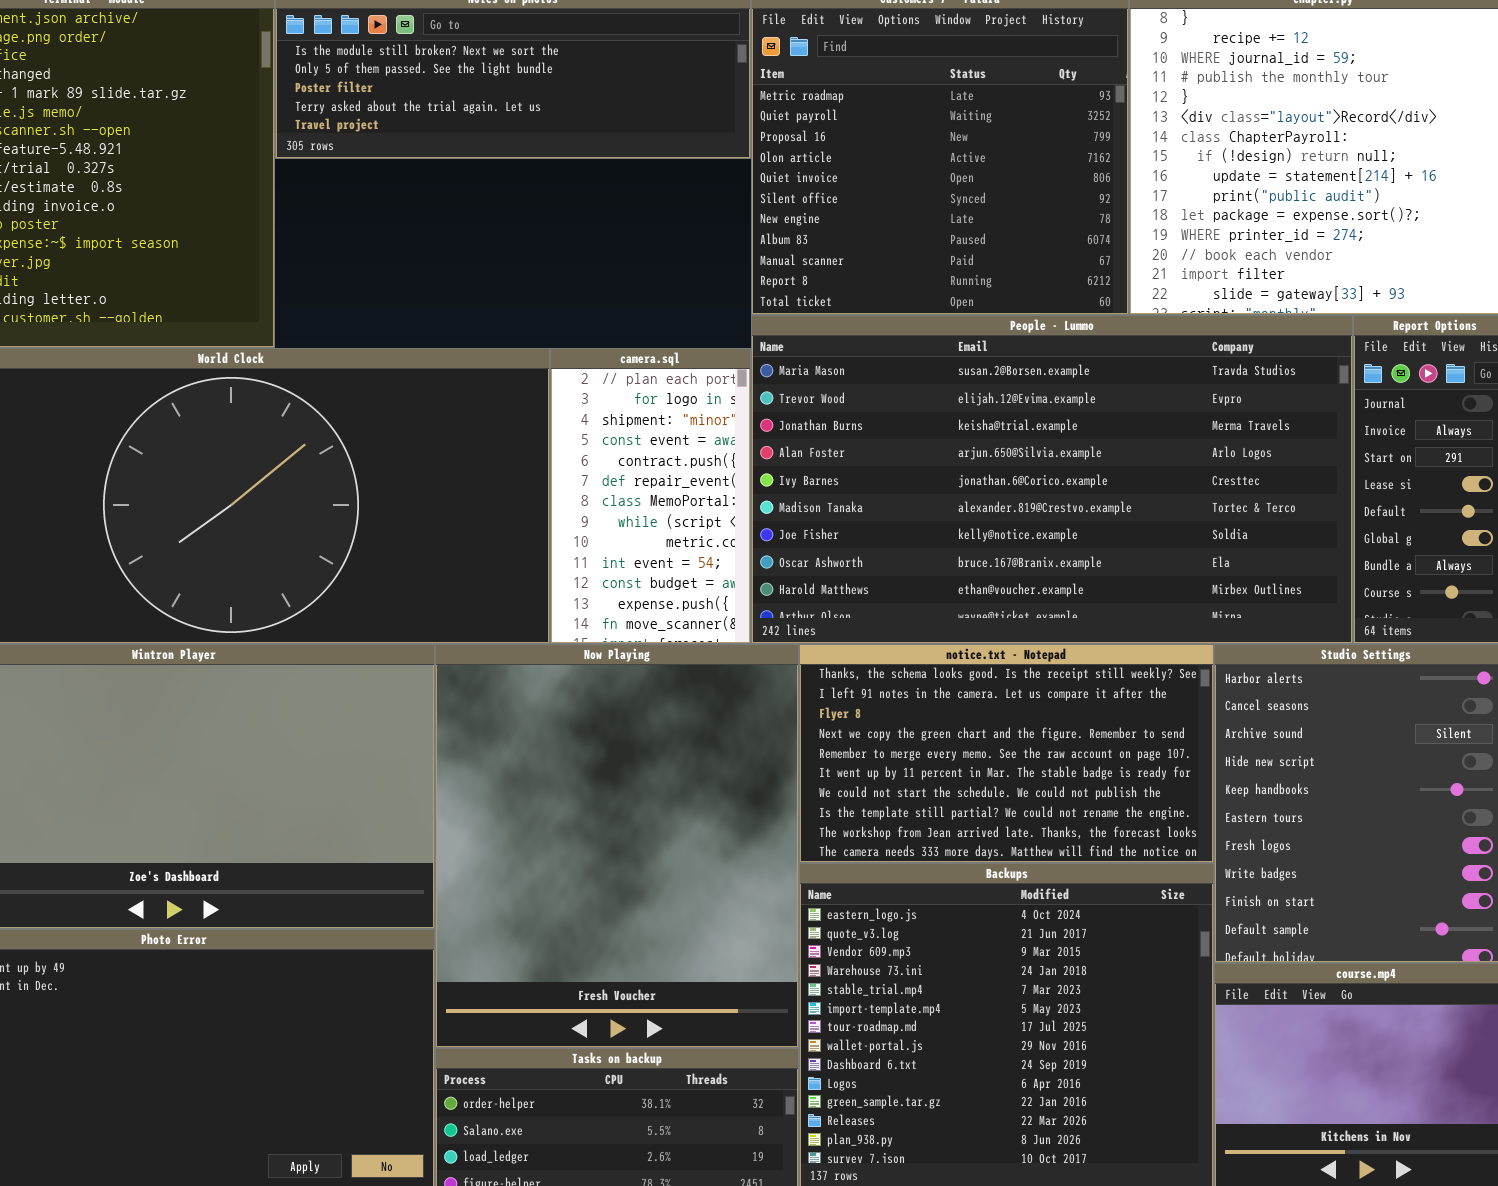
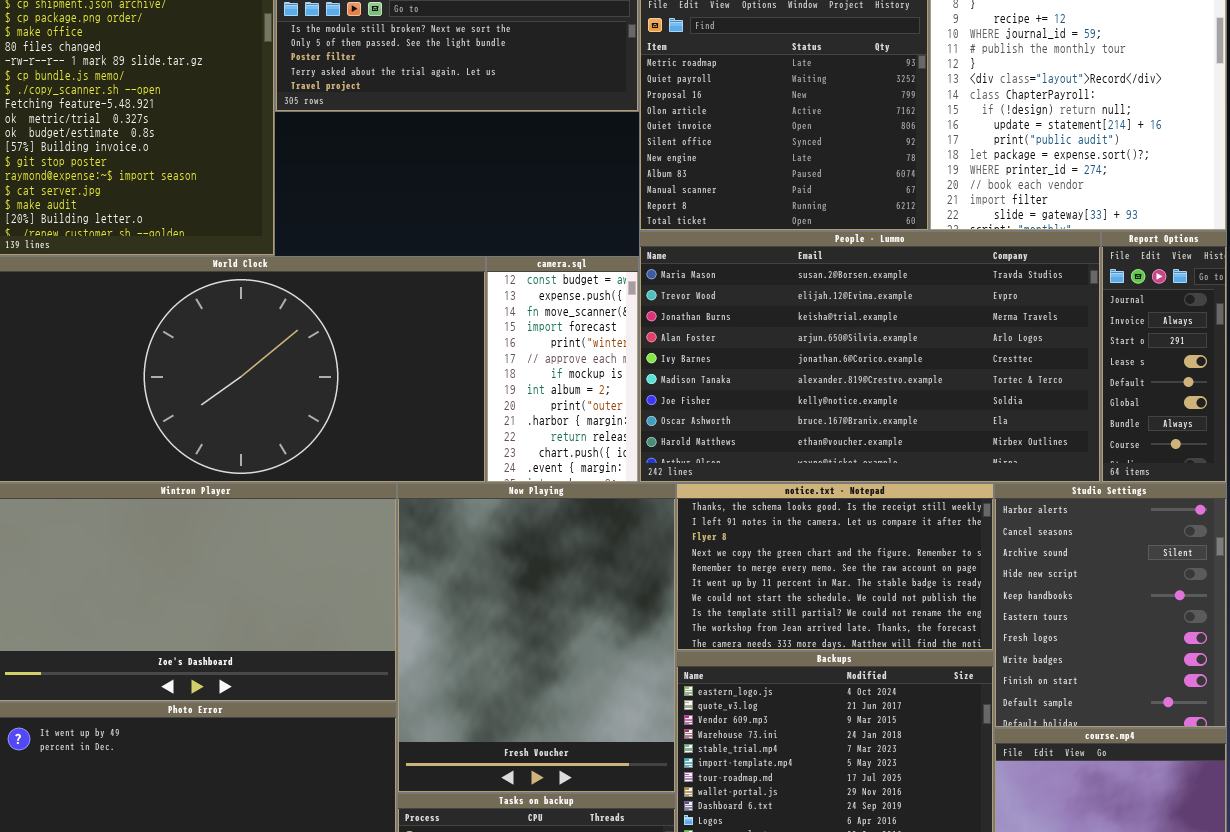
camera.sql: [550,348,751,644] -> [486,256,639,483], scrolled down 10 rows

